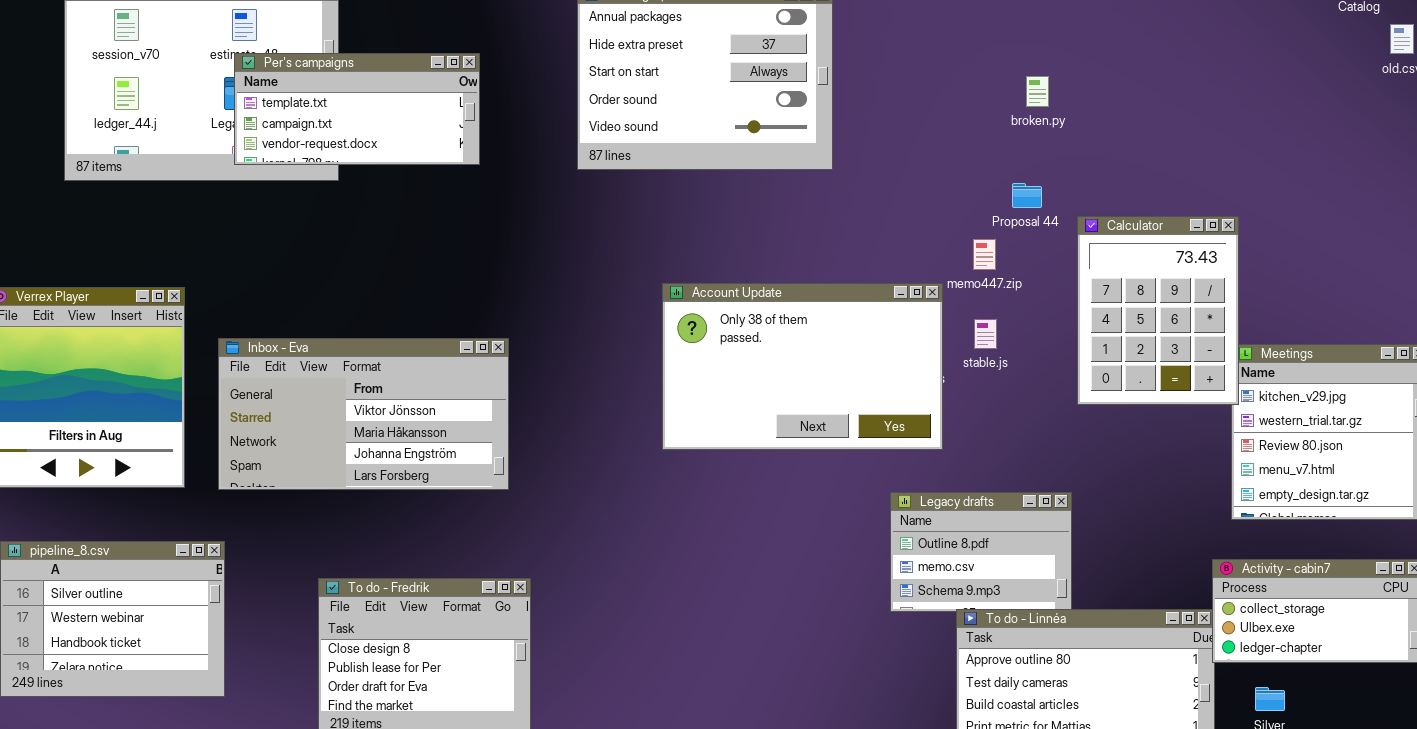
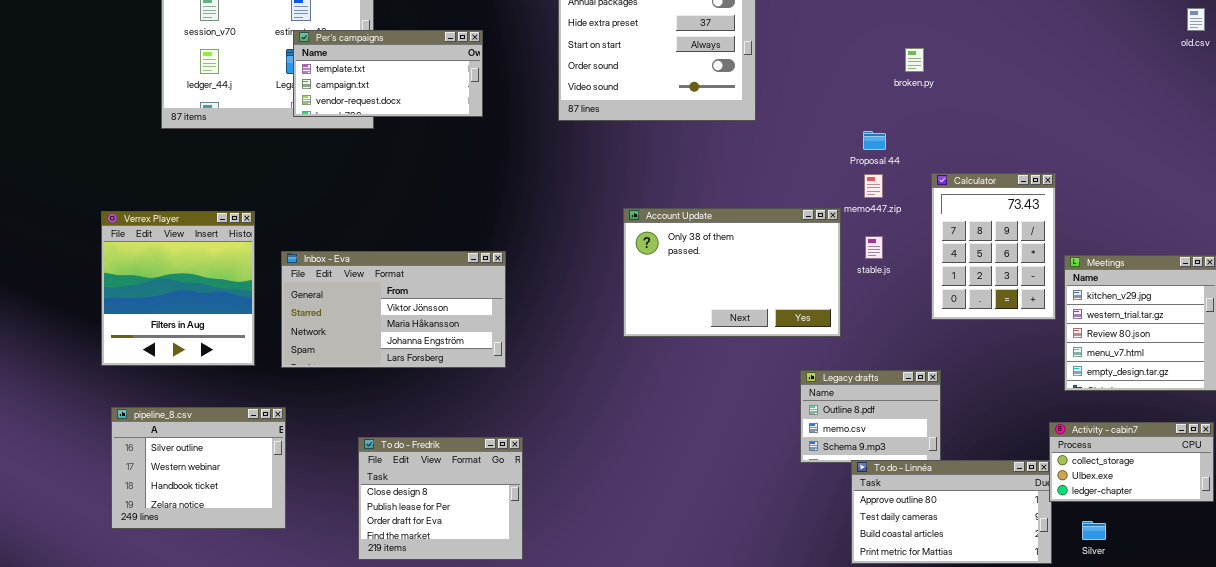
Proposal 44: [1012,183,1042,208] -> [863,131,886,150], moved
Calculator: [1077,216,1239,405] -> [931,173,1056,320], moved

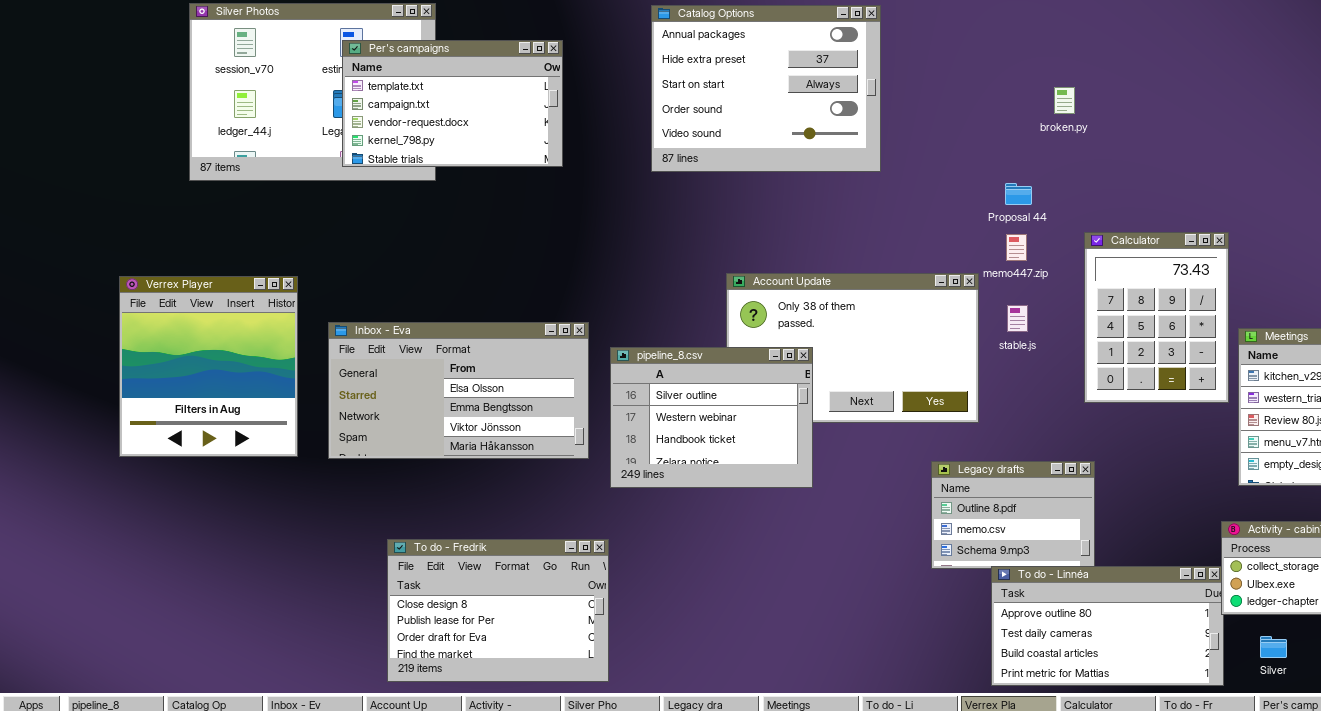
Per's campaigns: [293,30,483,117] -> [342,40,563,167], resized
Inbox - Eva: [281,251,506,368] -> [328,322,589,459], scrolled up 2 rows
pipeline_8.csv: [111,407,286,529] -> [610,347,813,488], moved
To do - Fredrik: [358,437,523,560] -> [387,539,609,682], resized

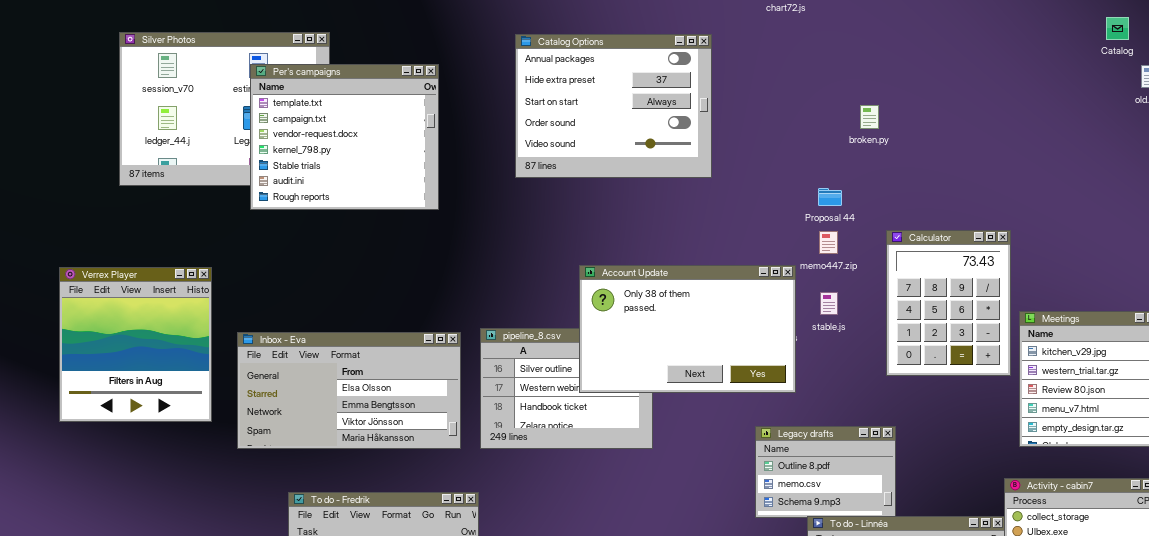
Per's campaigns: [342,40,563,167] -> [250,64,439,210], resized
Account Update: [726,273,979,423] -> [579,265,796,393], raised
Inbox - Eva: [328,322,589,459] -> [237,332,461,449], moved

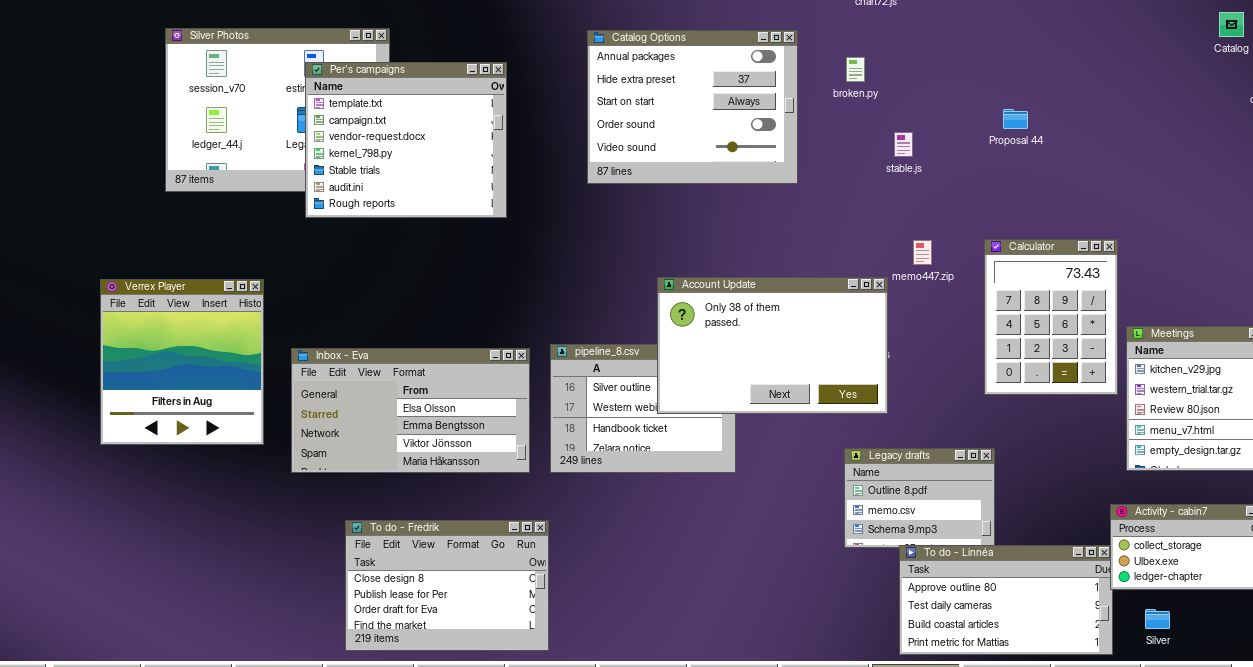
broken.py: [860,105,879,129] -> [846,57,865,82], moved
Proposal 44: [818,188,842,206] -> [1003,109,1028,129], moved
stable.js: [820,292,838,315] -> [894,132,913,157], moved

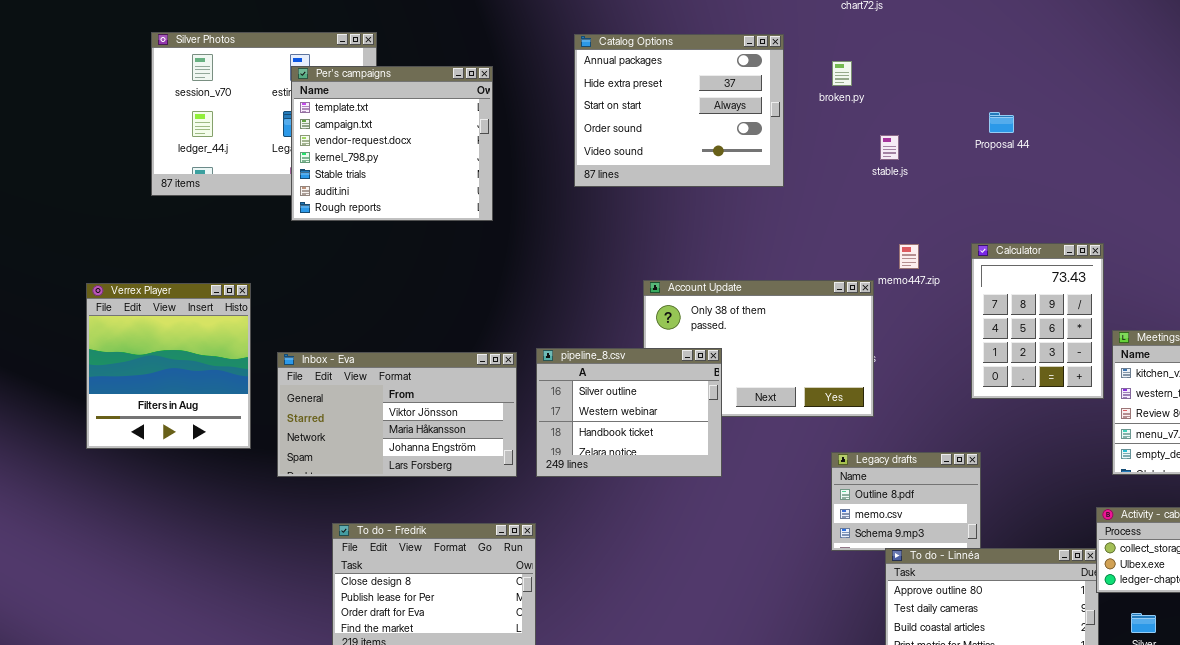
pipeline_8.csv: [550,344,736,473] -> [536,348,722,477], raised
Inbox - Eva: [291,348,530,473] -> [277,352,517,477], scrolled down 2 rows

